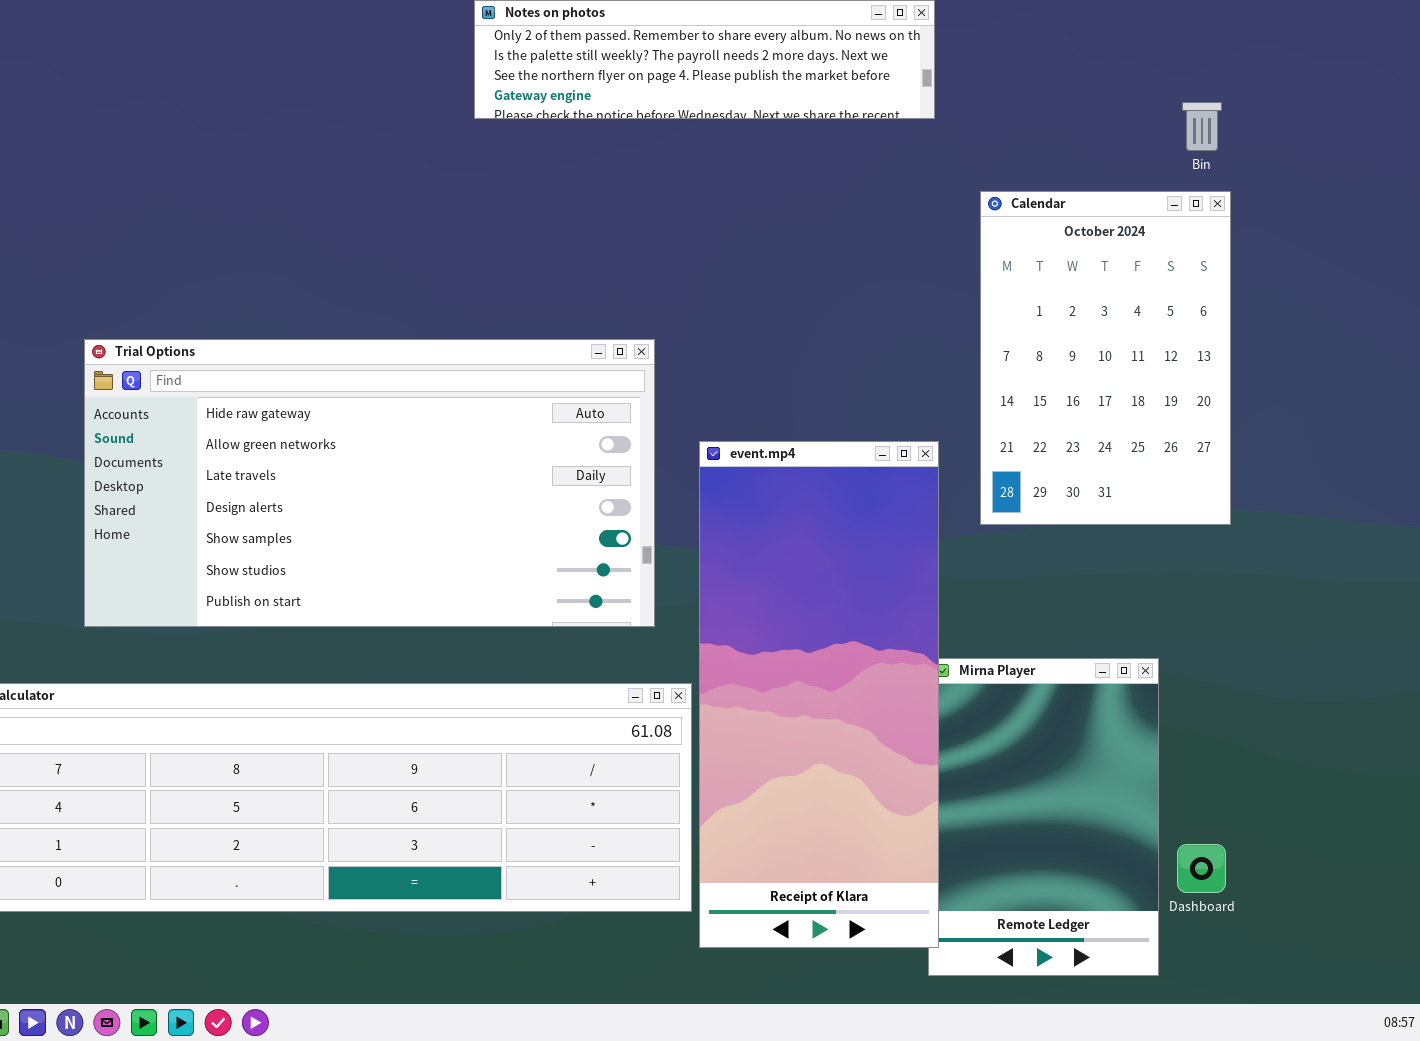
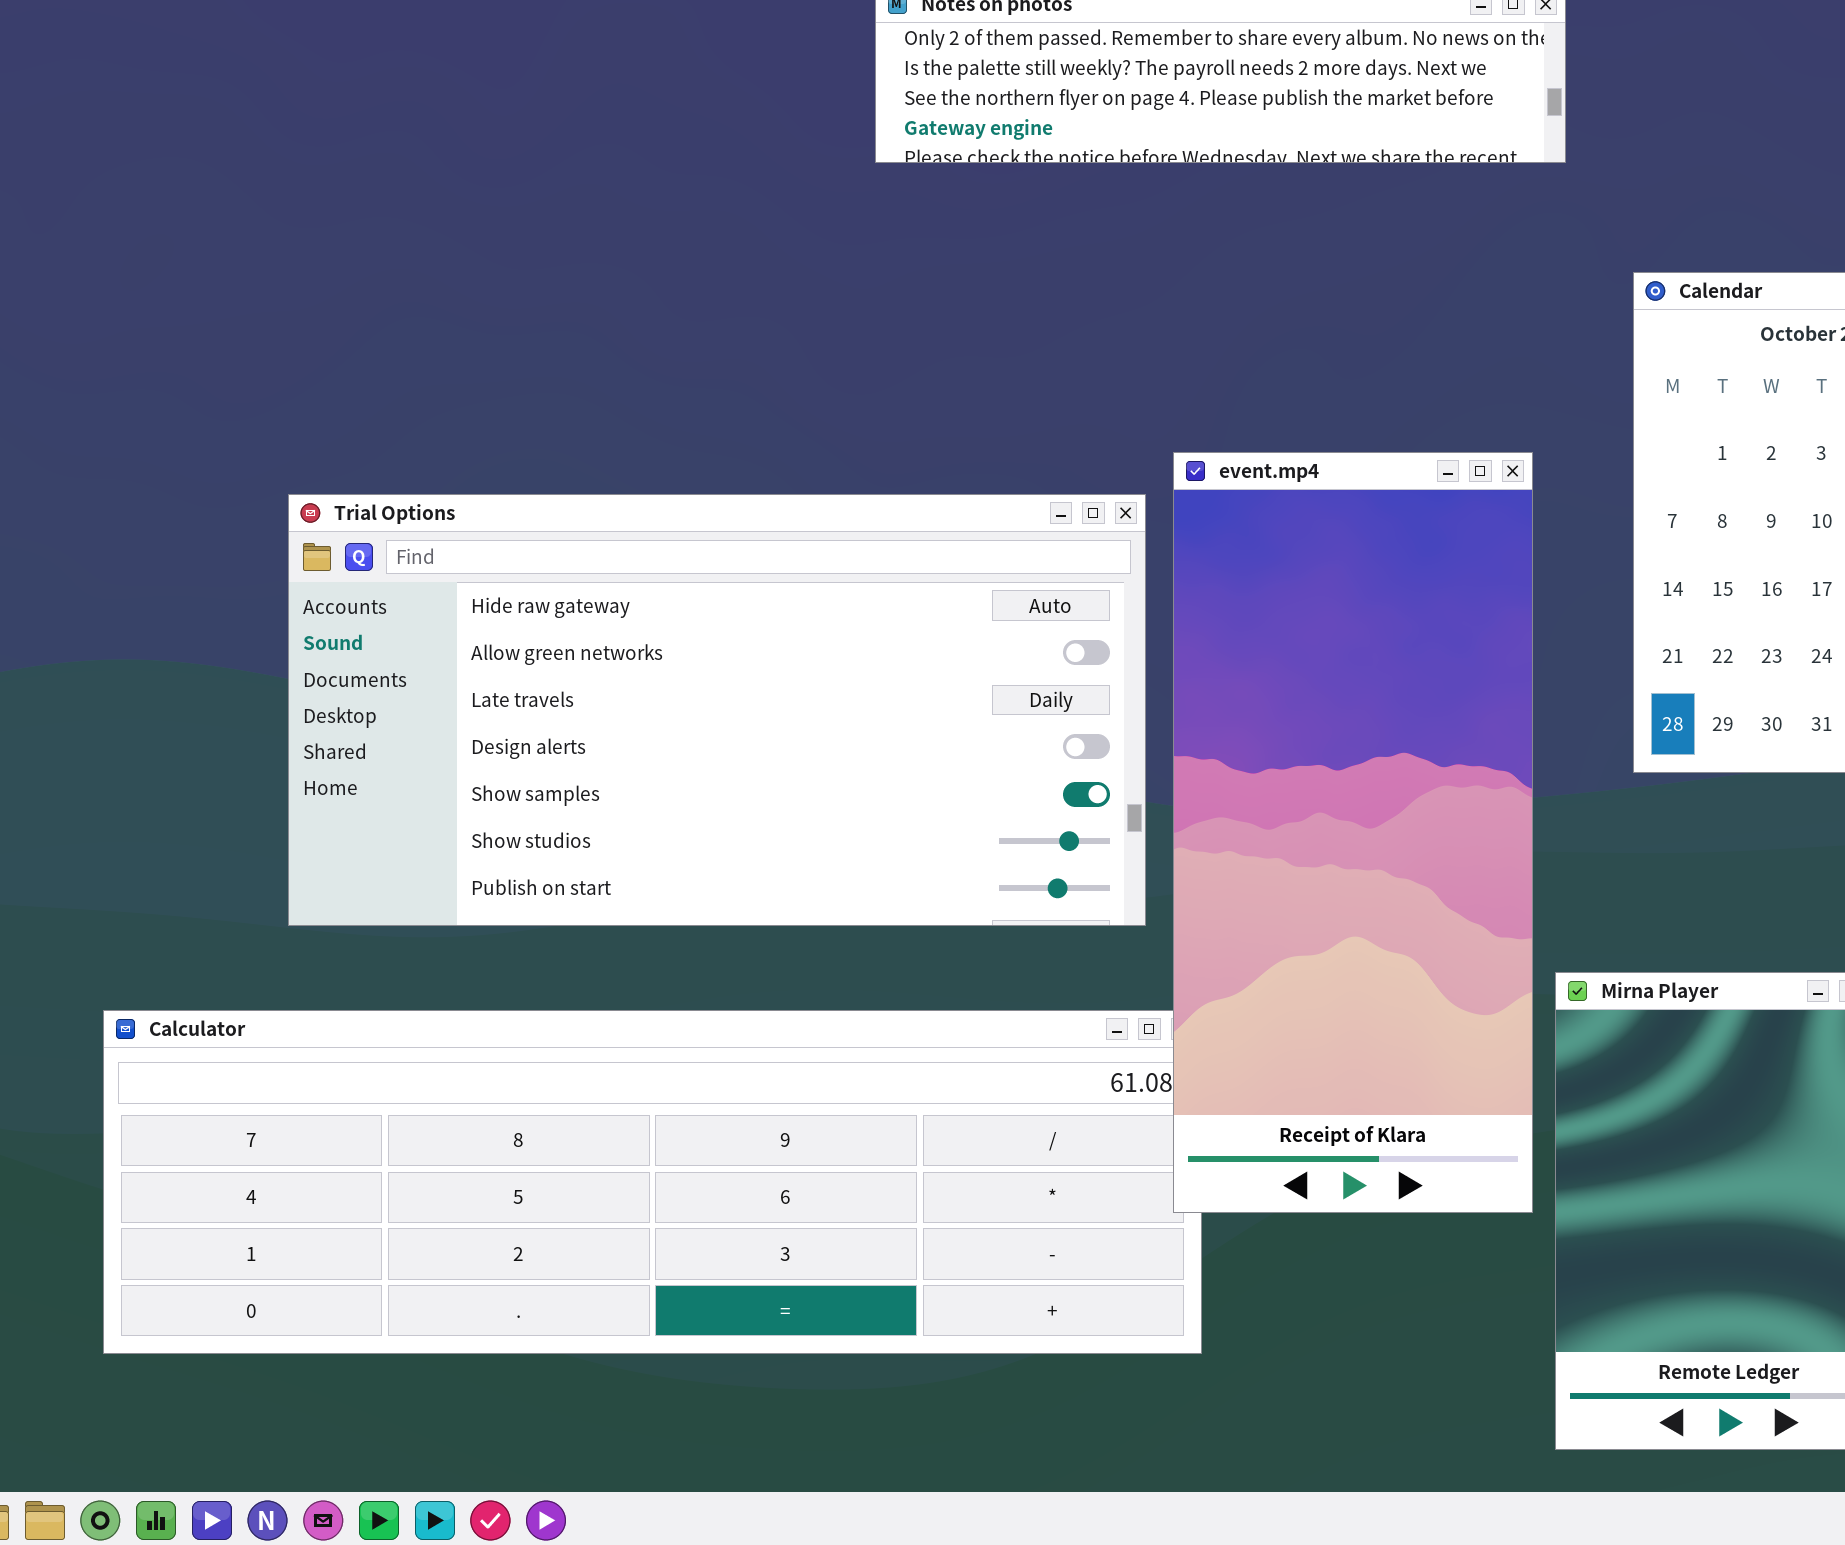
event.mp4: [699,441,939,948] -> [1173,452,1533,1213], moved

